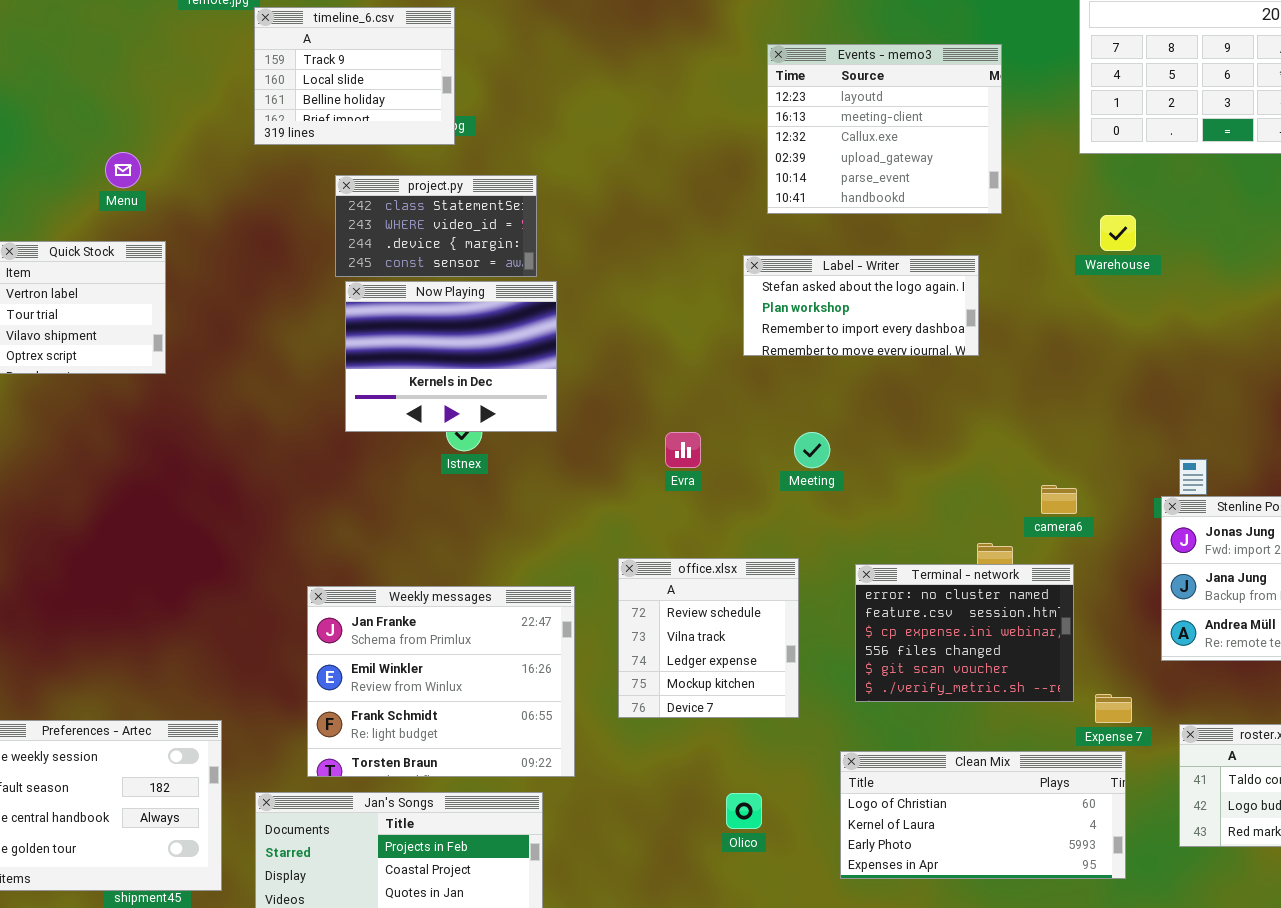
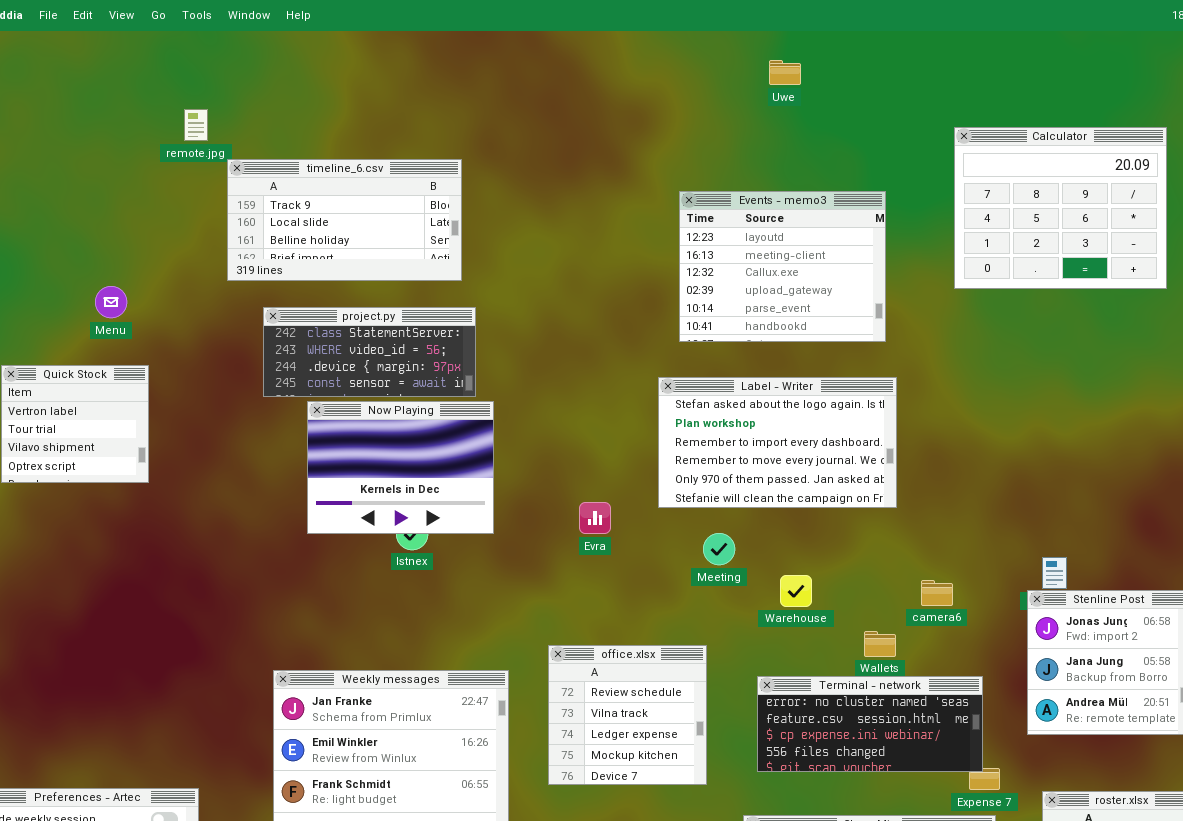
timeline_6.csv: [254,7,455,145] -> [227,159,462,281], resized
project.py: [335,175,537,277] -> [263,307,476,397], resized
Warehouse: [1100,215,1136,251] -> [780,575,812,607], moved
Label - Writer: [743,255,979,356] -> [658,377,897,508], resized
Evra: [665,432,701,468] -> [579,502,611,534], moved
Terminal - network: [855,564,1074,702] -> [757,676,983,772], resized

